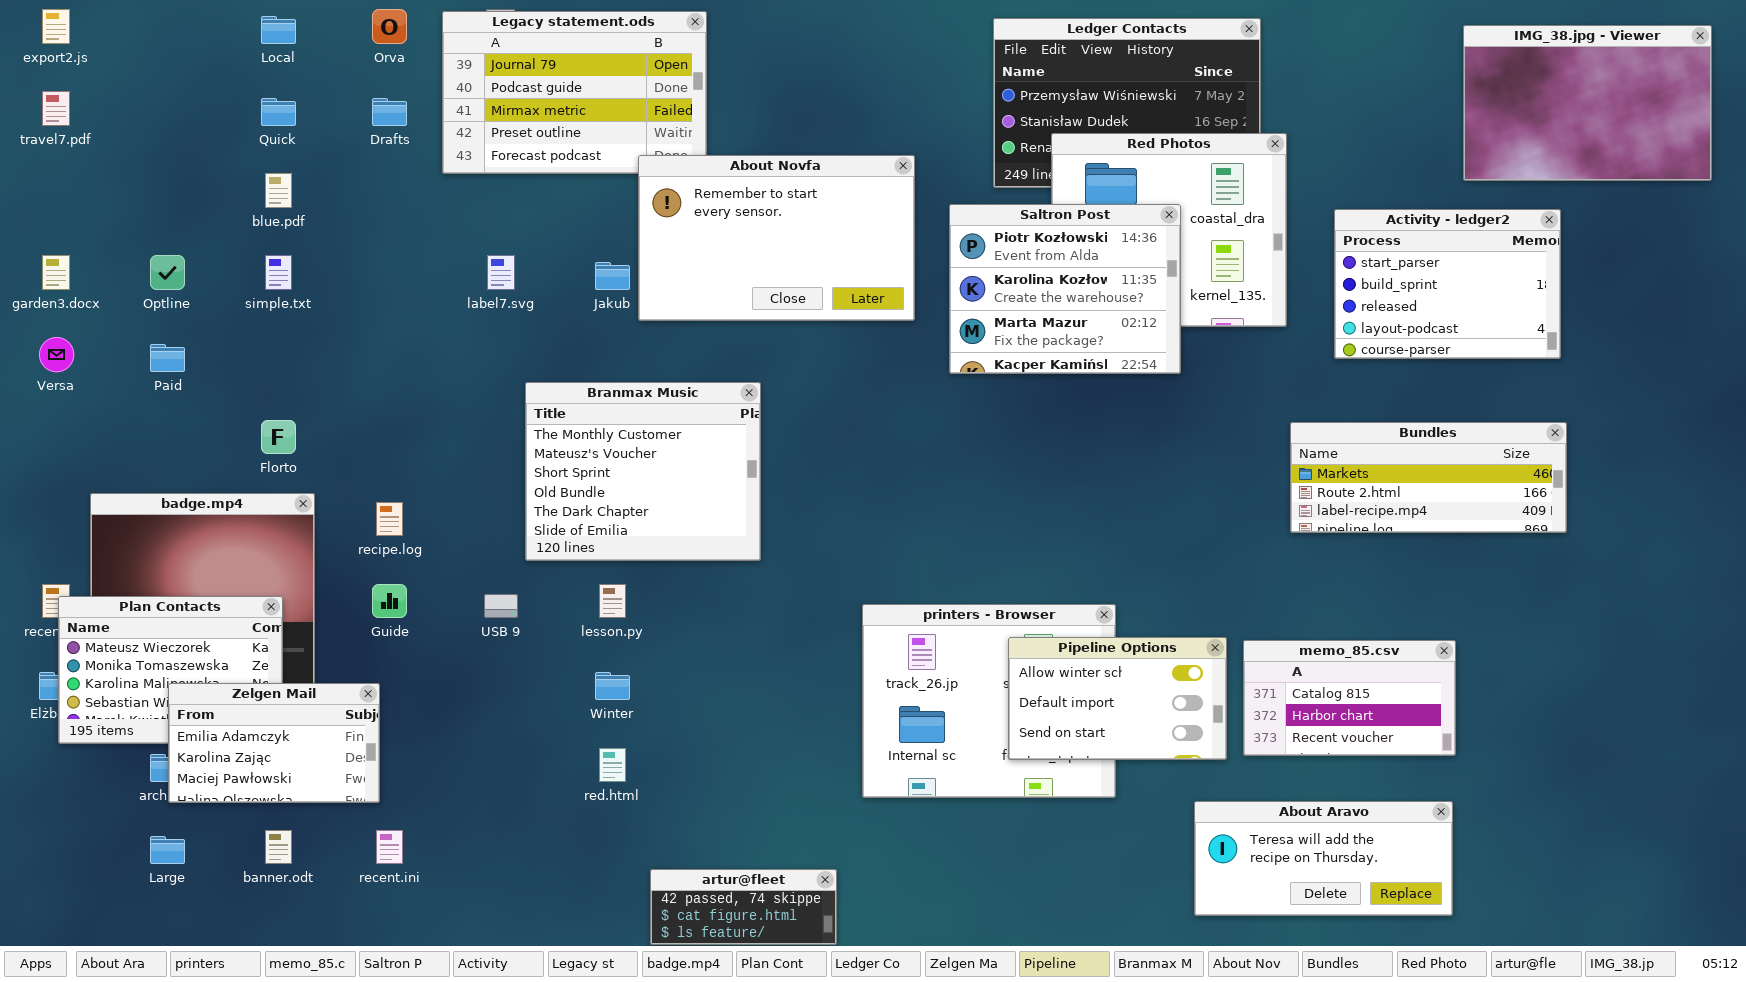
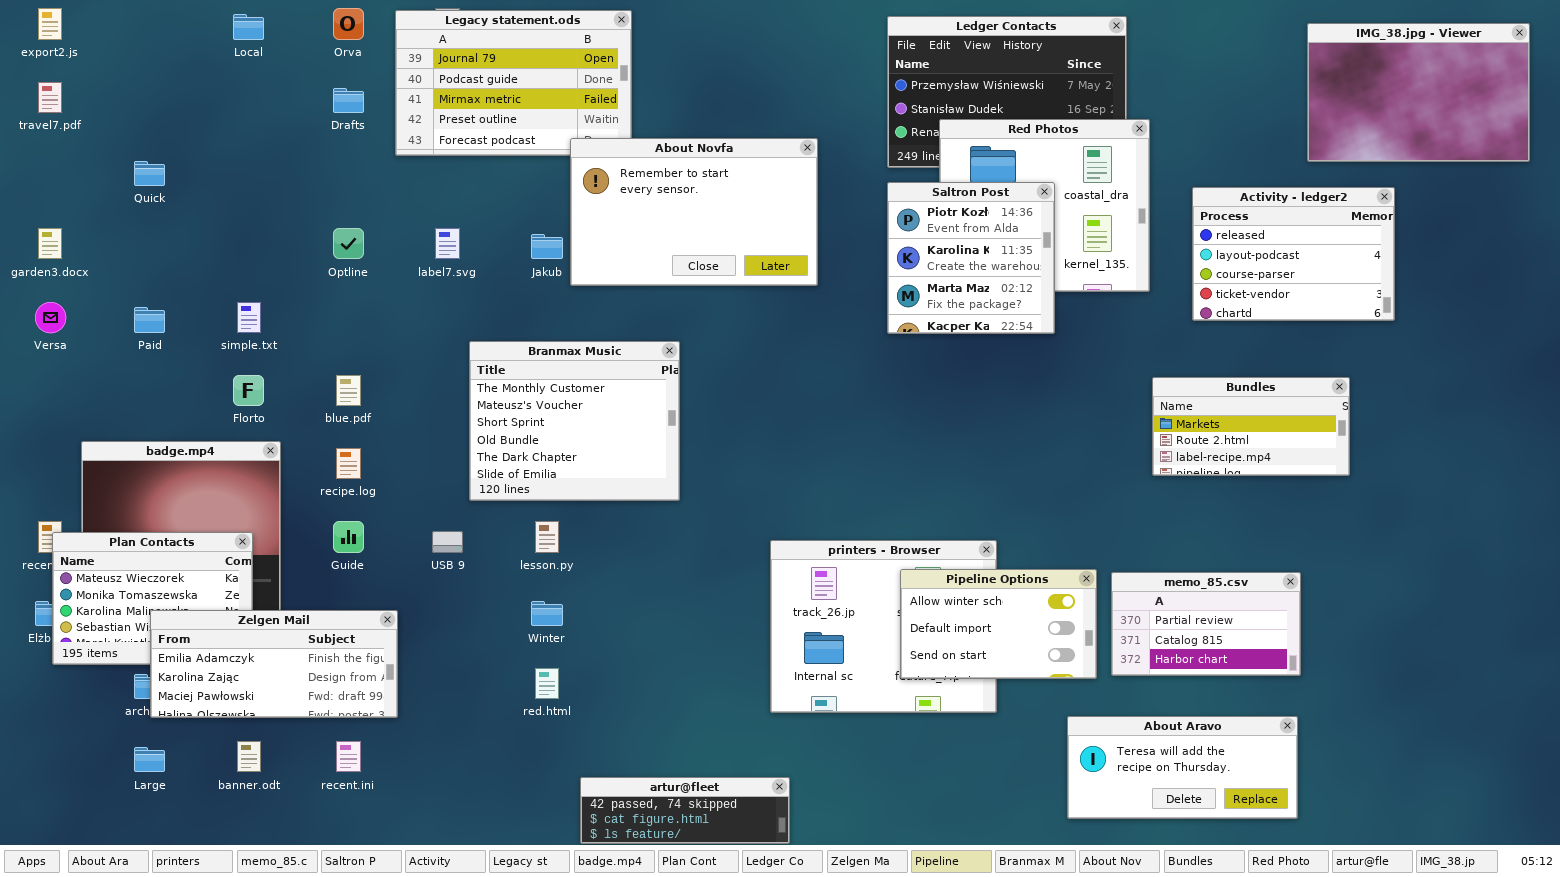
Quick: [261,98,296,126] -> [134,161,165,186], moved
blue.pdf: [265,173,292,208] -> [336,375,361,406], moved
Saltron Post: [949,204,1181,374] -> [887,182,1055,334], resized
Activity - ledger2: [1334,209,1561,359] -> [1192,187,1395,321], scrolled down 2 rows
Optline: [150,255,185,290] -> [333,228,364,259], moved
simple.txt: [265,255,292,290] -> [237,302,261,333], moved
Bundles: [1290,422,1567,533] -> [1152,377,1350,476], resized
memo_85.csv: [1243,640,1456,756] -> [1111,572,1301,676], scrolled up 1 row
Zelgen Mail: [168,683,380,803] -> [150,610,398,718], resized
artur@fleet: [650,869,837,945] -> [580,777,790,844], resized

